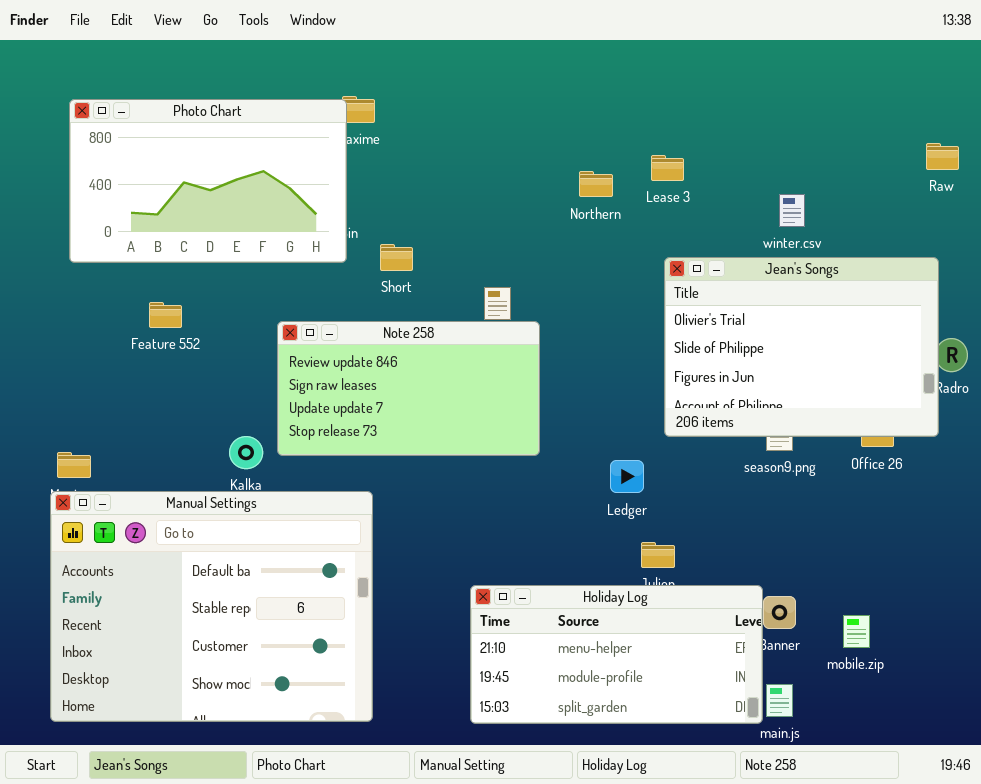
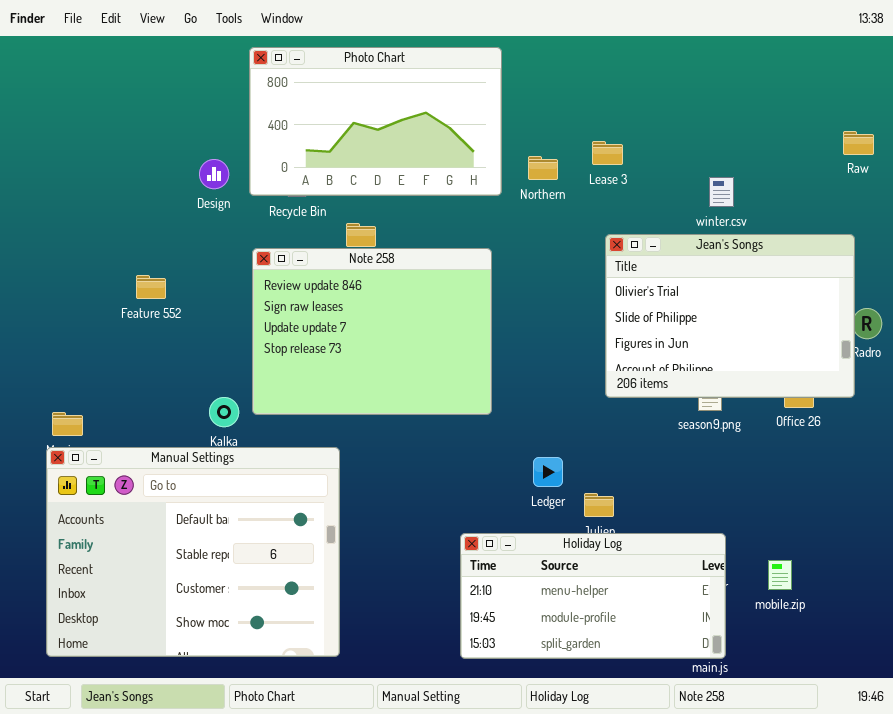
Photo Chart: [69,99,347,263] -> [249,47,502,196], moved
Note 258: [277,321,540,456] -> [252,248,492,415], resized
Ledger: [610,460,644,493] -> [533,457,563,487], moved
Holiday Log: [470,585,763,724] -> [460,533,726,659], moved

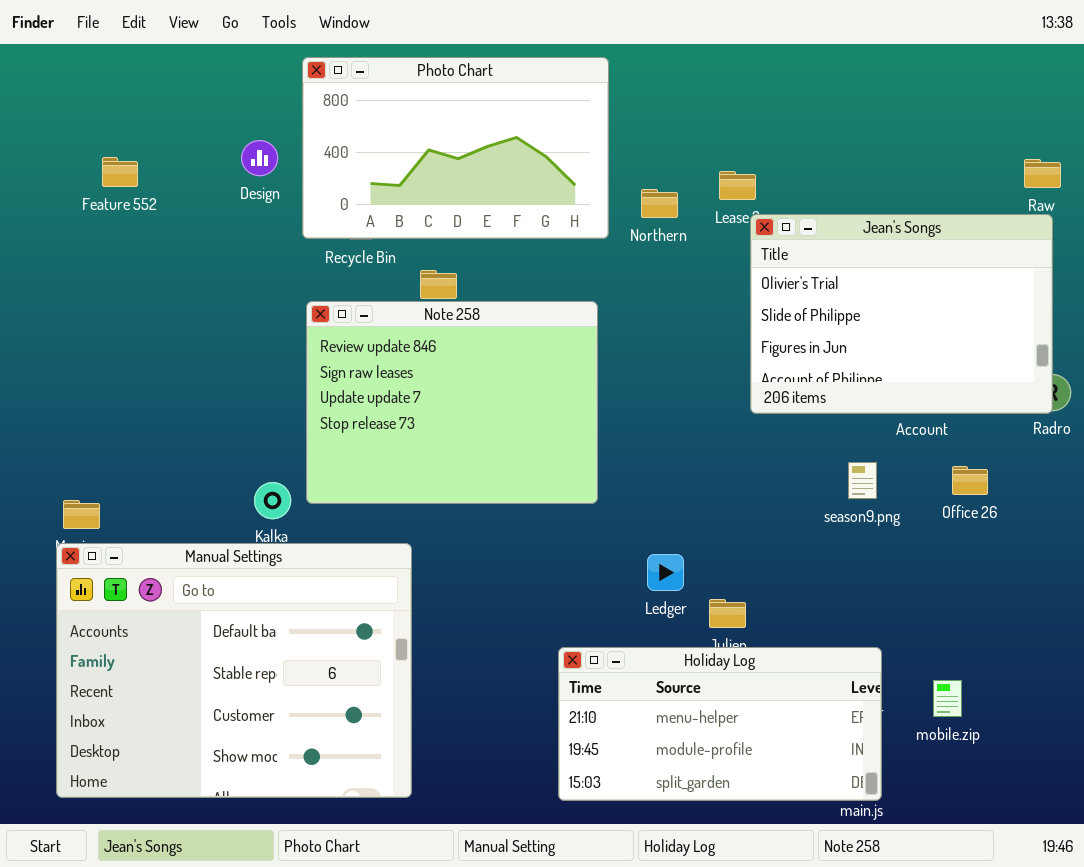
Design: [199,159,229,189] -> [241,140,278,176], moved
Jean's Songs: [605,234,855,398] -> [750,214,1053,414], moved
Feature 552: [136,275,166,299] -> [102,157,138,187], moved

